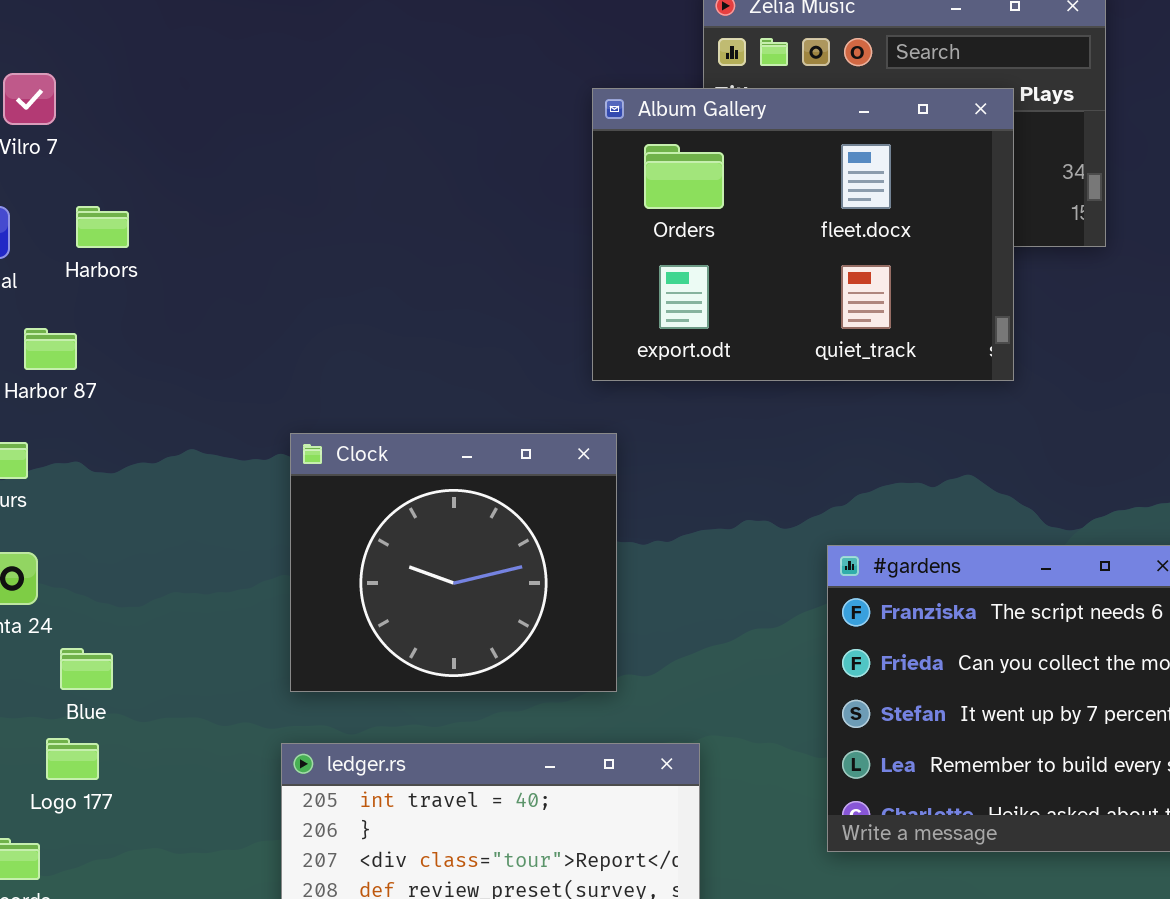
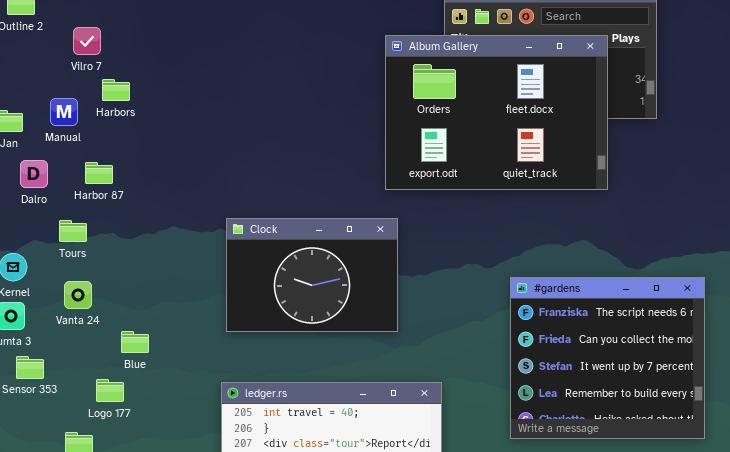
Harbors: [76,206,129,248] -> [102,79,130,101], moved
Clock: [290,433,617,692] -> [226,218,398,332], resized
Blue: [60,648,113,690] -> [121,331,149,353], moved

